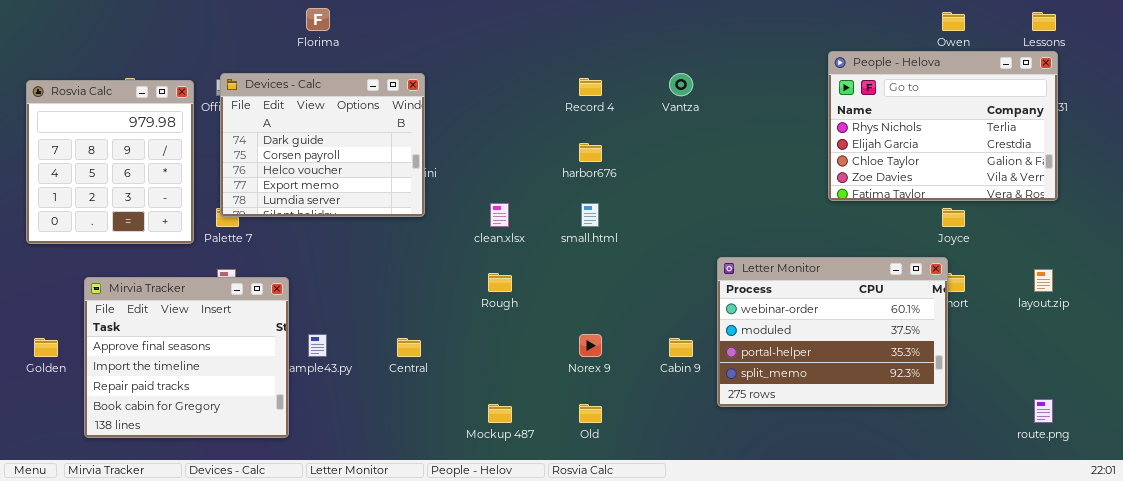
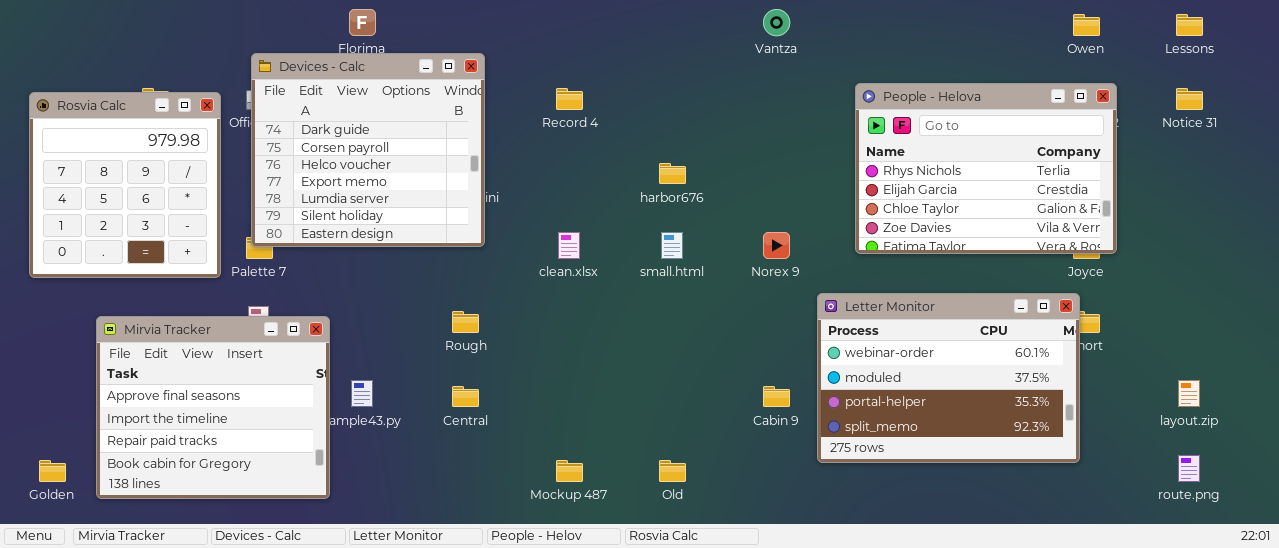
People - Helova: [828,51,1058,201] -> [855,83,1117,254], moved
Devices - Calc: [220,73,425,217] -> [251,53,485,247], resized
Vantza: [669,73,693,96] -> [763,9,790,36], moved
Record 4: [579,78,602,96] -> [556,88,583,110], moved
layout.zip: [1034,269,1053,292] -> [1178,380,1200,407], moved
Rough: [488,273,512,292] -> [452,311,479,333], moved
Norex 9: [579,334,602,357] -> [763,232,790,259], moved
Golden: [34,338,58,357] -> [39,460,66,482], moved

